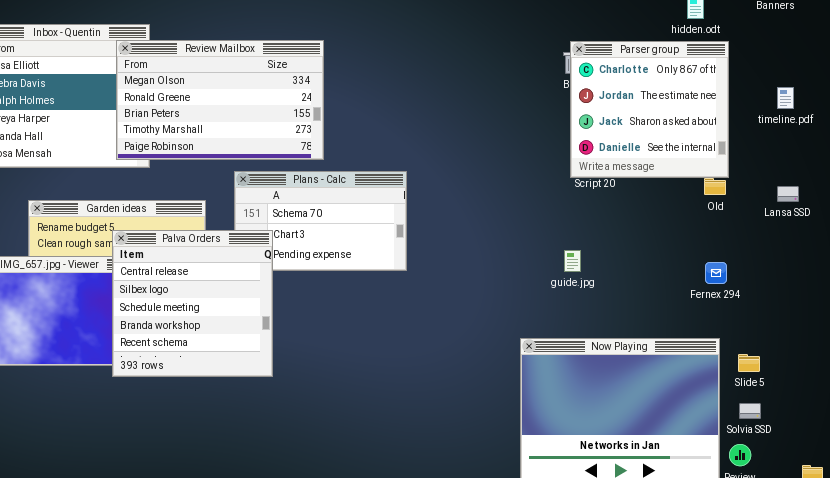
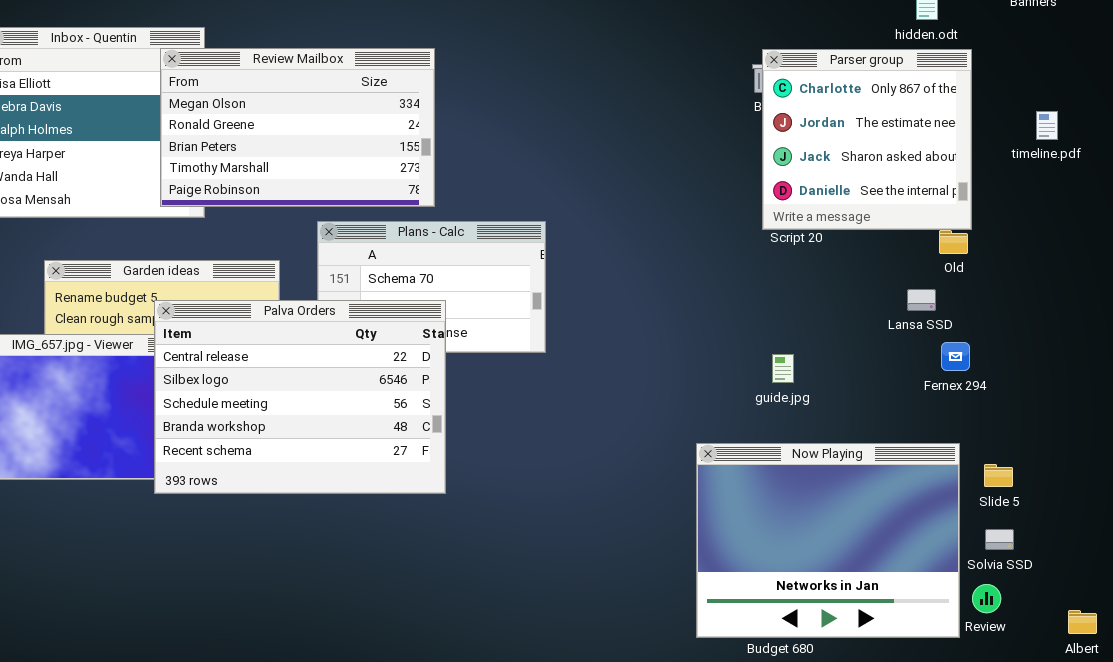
Lansa SSD: [777,186,799,202] -> [907,289,936,311], moved
Palva Orders: [112,230,273,377] -> [154,300,446,494], resized
guide.jpg: [564,250,581,272] -> [772,354,794,383], moved

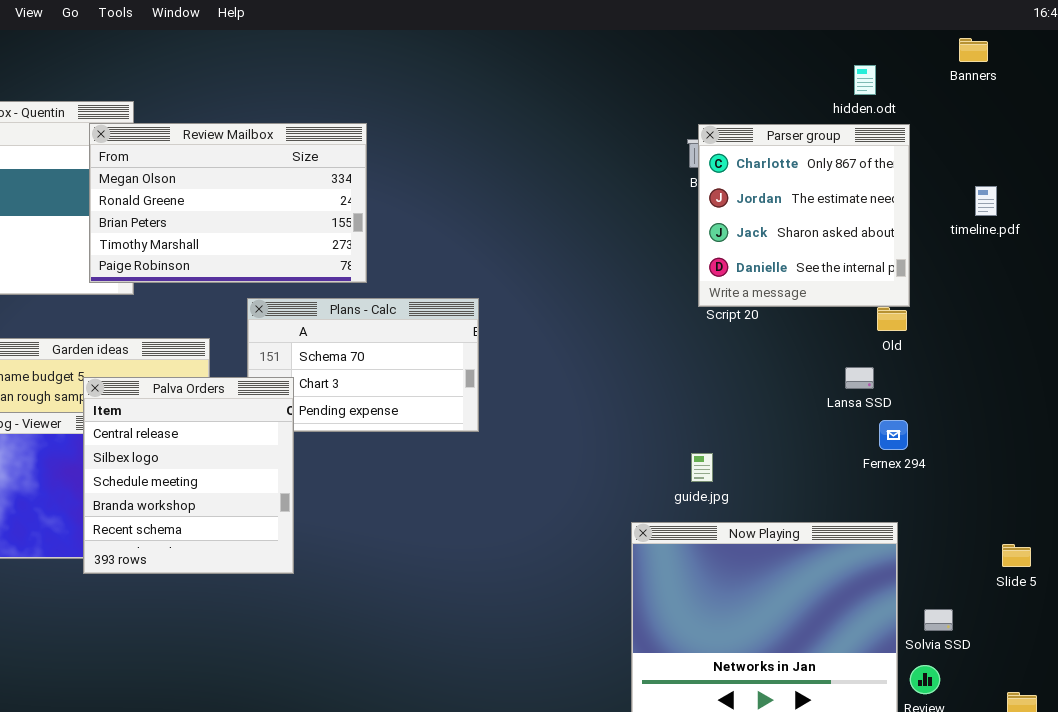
Palva Orders: [154,300,446,494] -> [83,377,294,574], resized
guide.jpg: [772,354,794,383] -> [691,453,713,482], moved
Slide 5: [984,464,1013,487] -> [1002,544,1031,567], moved

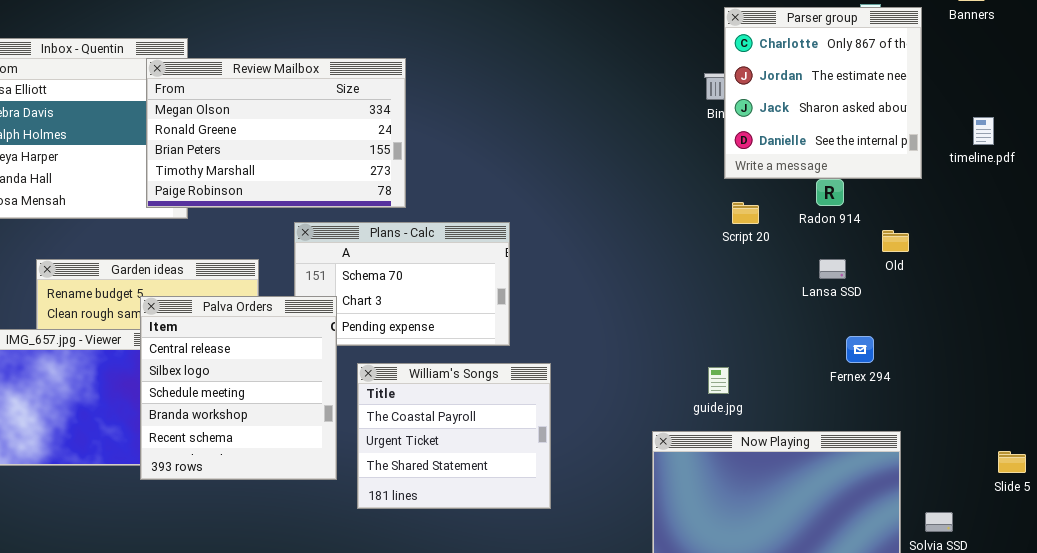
Parser group: [698,124,910,307] -> [724,7,922,179], moved
Lansa SSD: [845,367,874,389] -> [819,259,846,279], moved
Fernex 294: [879,420,908,450] -> [846,336,874,363], moved
William's Songs: none -> [357,363,551,509], opened

